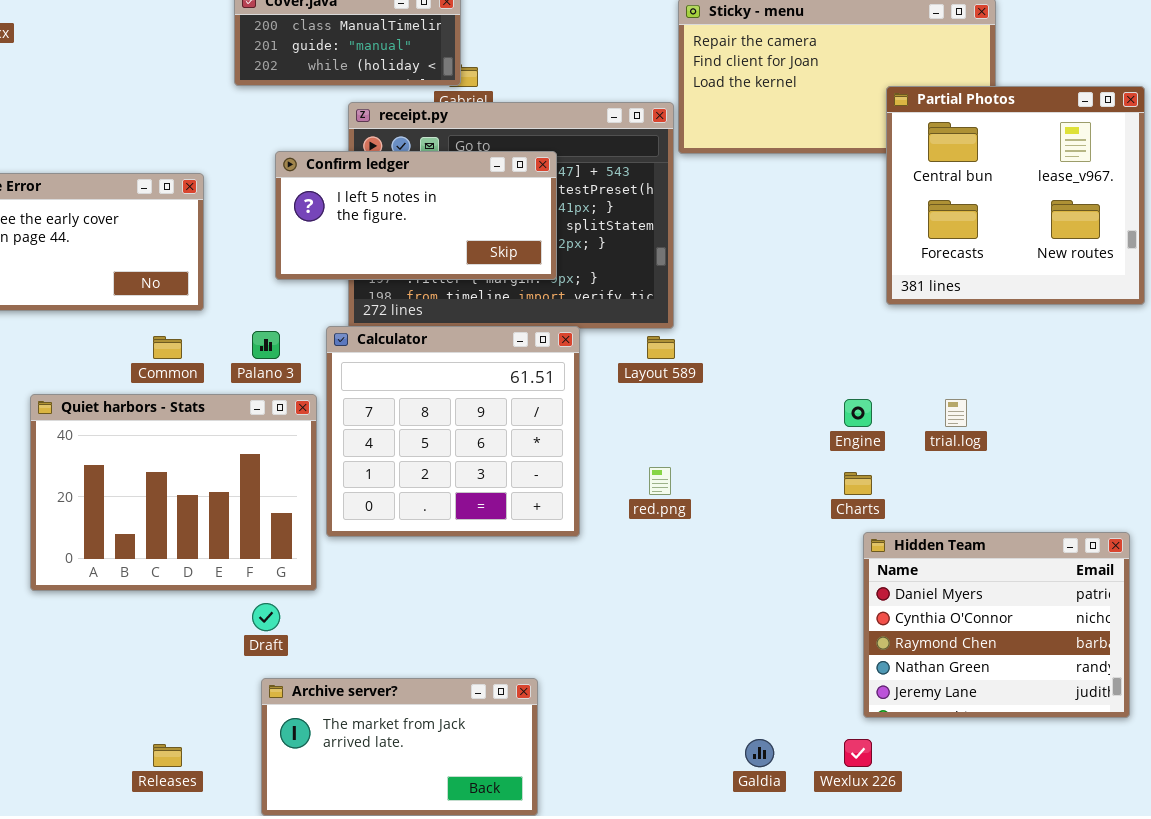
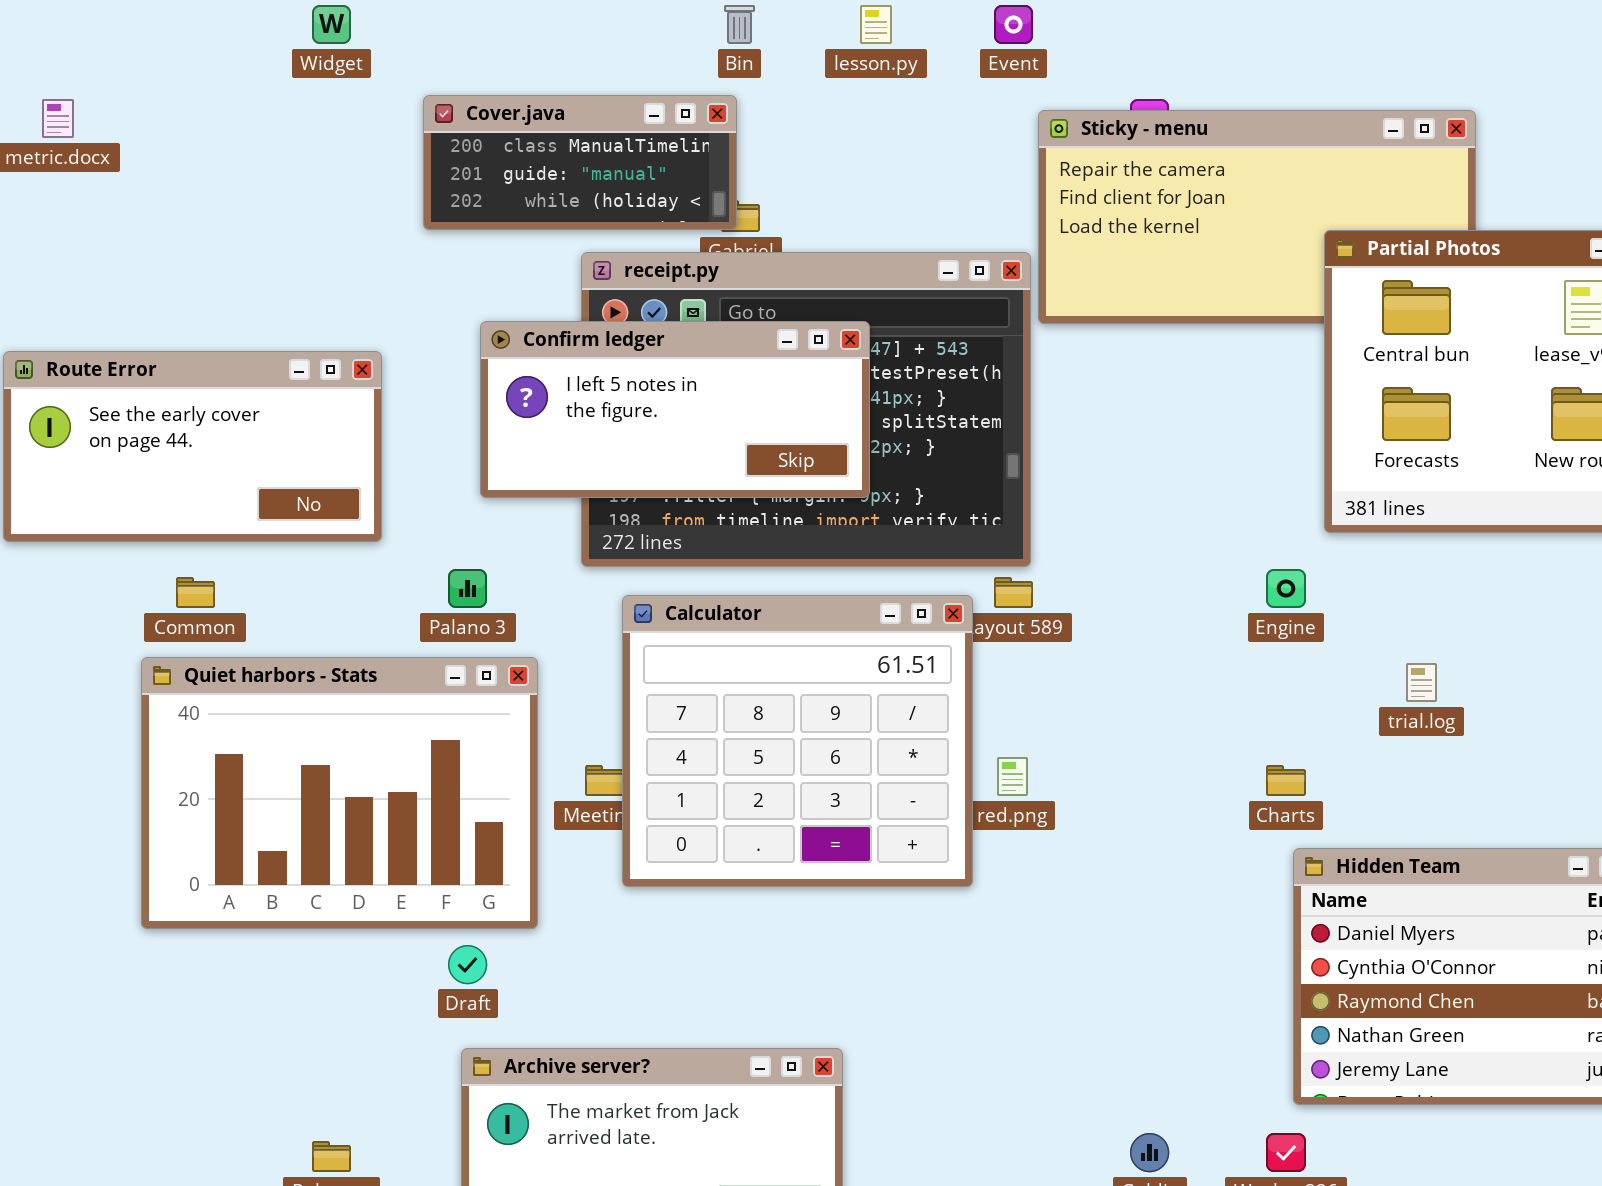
Calculator: [326,326,580,537] -> [622,595,973,887], moved
Common: [153,336,182,359] -> [176,577,215,608], moved
Engine: [844,399,872,427] -> [1266,569,1306,608], moved

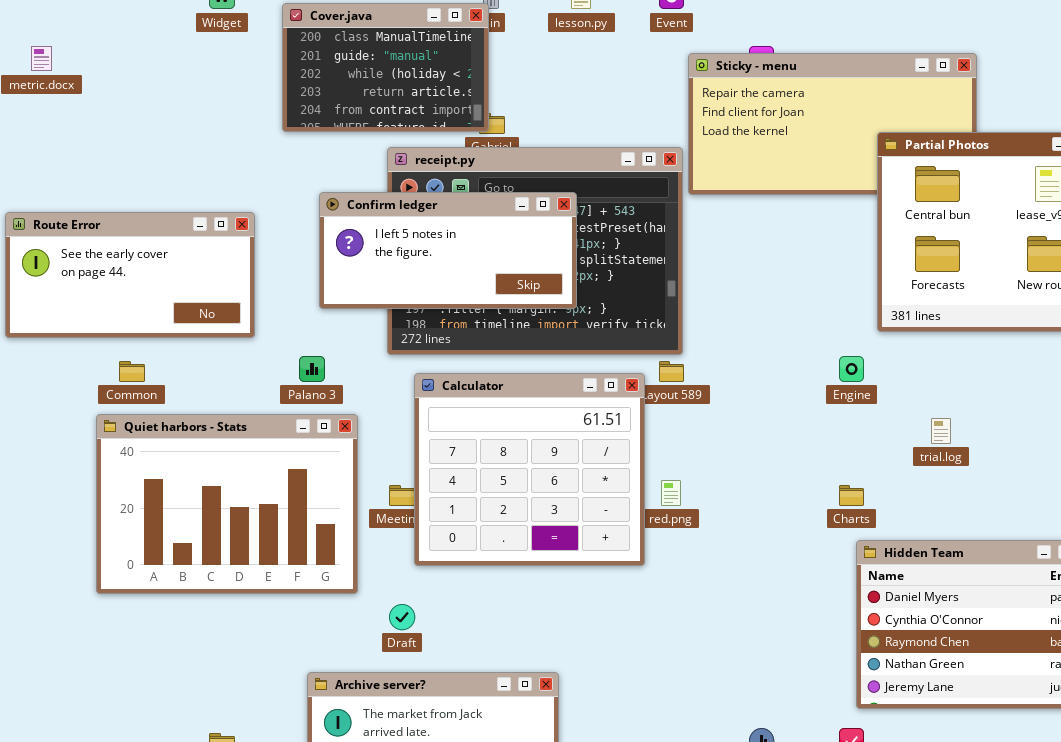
Cover.java: [423,95,737,230] -> [282,3,489,132], resized
Draft: [448,945,487,984] -> [389,604,415,630], moved

